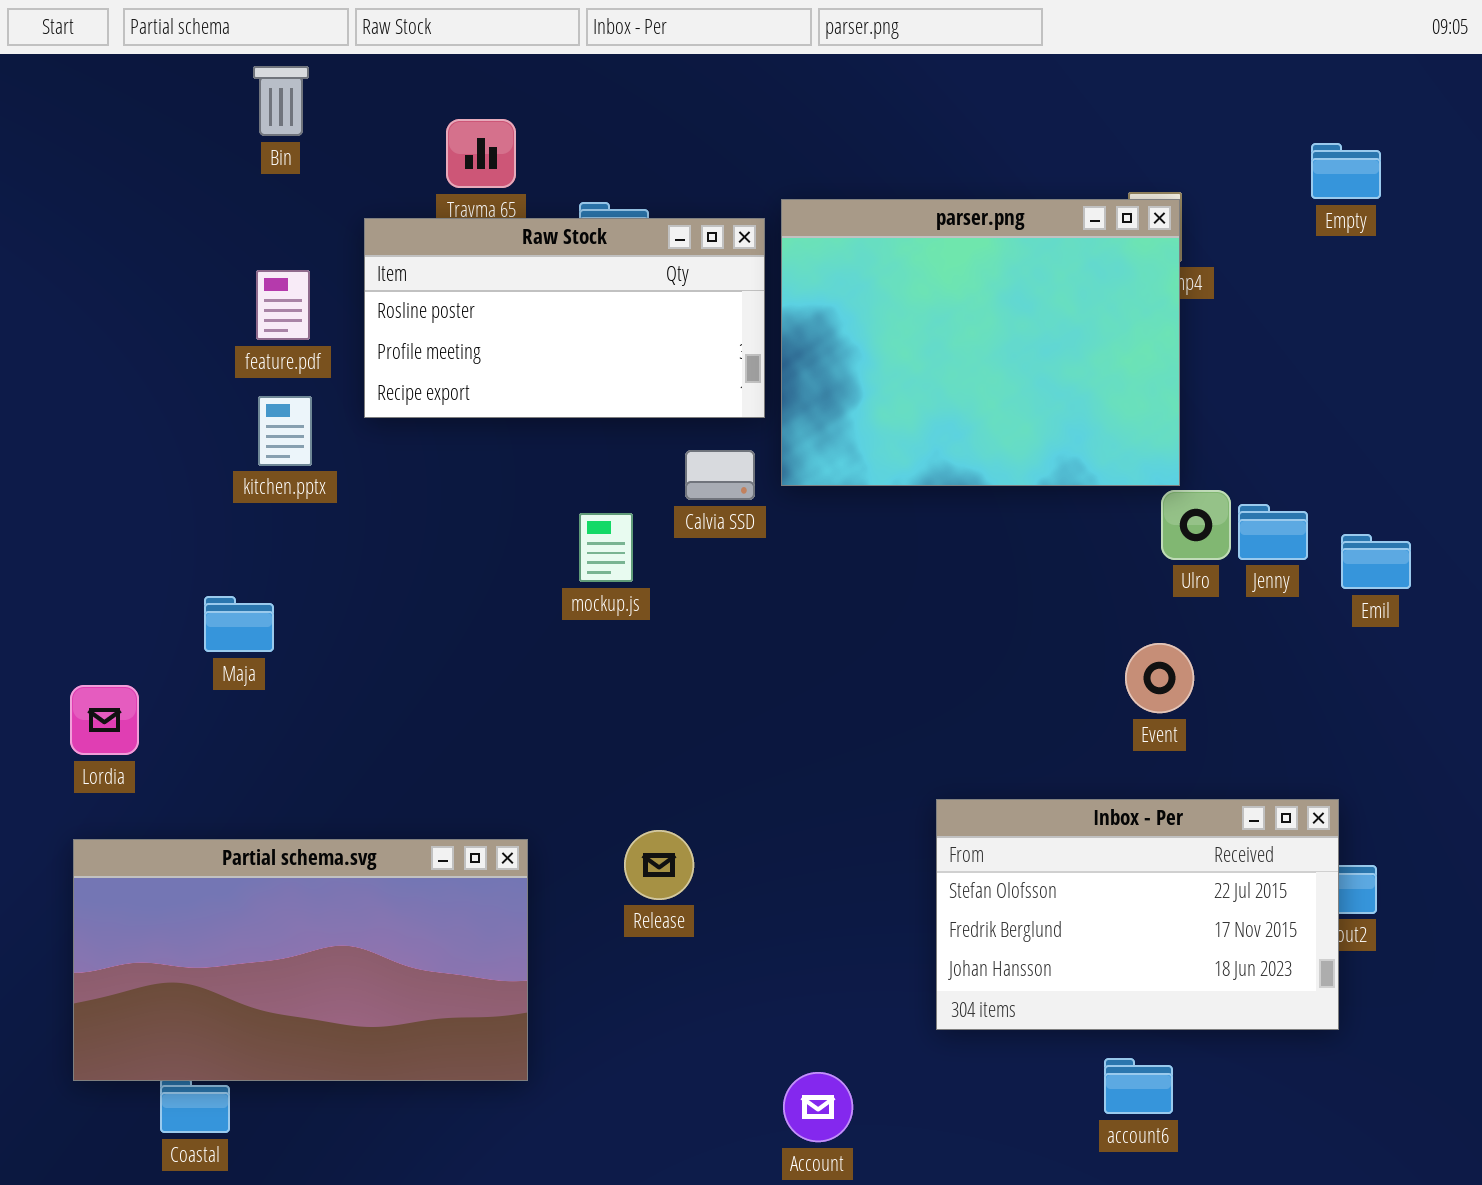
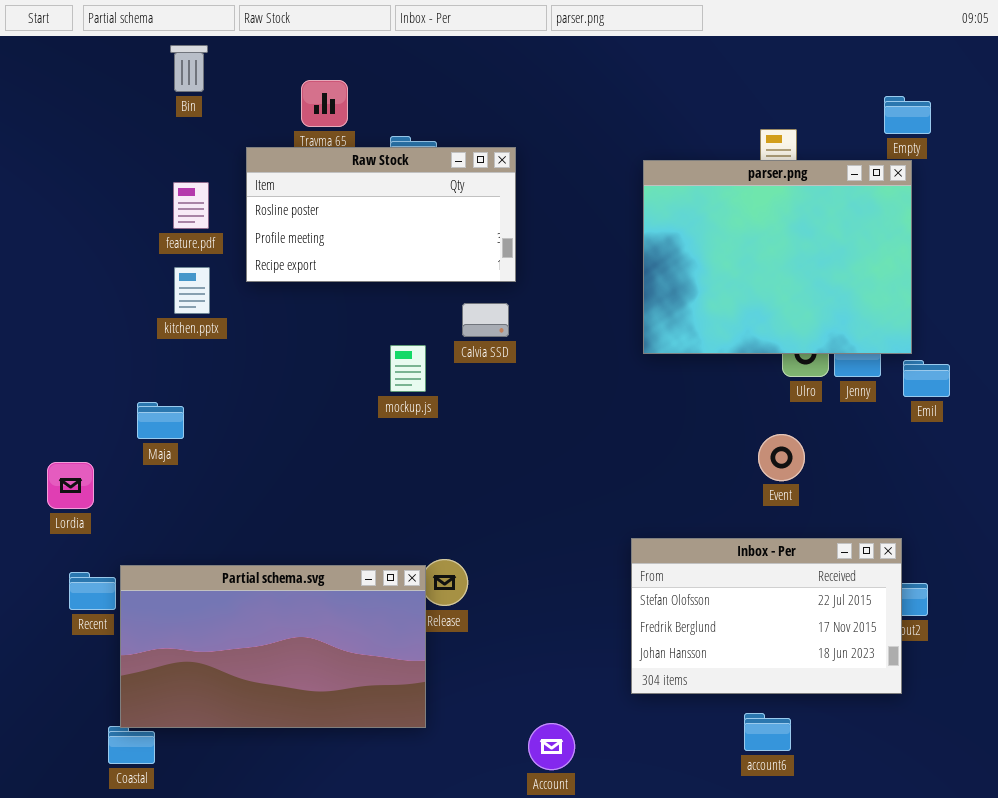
parser.png: [781,199,1180,486] -> [643,160,912,354], moved
Partial schema.svg: [73,839,528,1081] -> [120,565,426,728], moved

